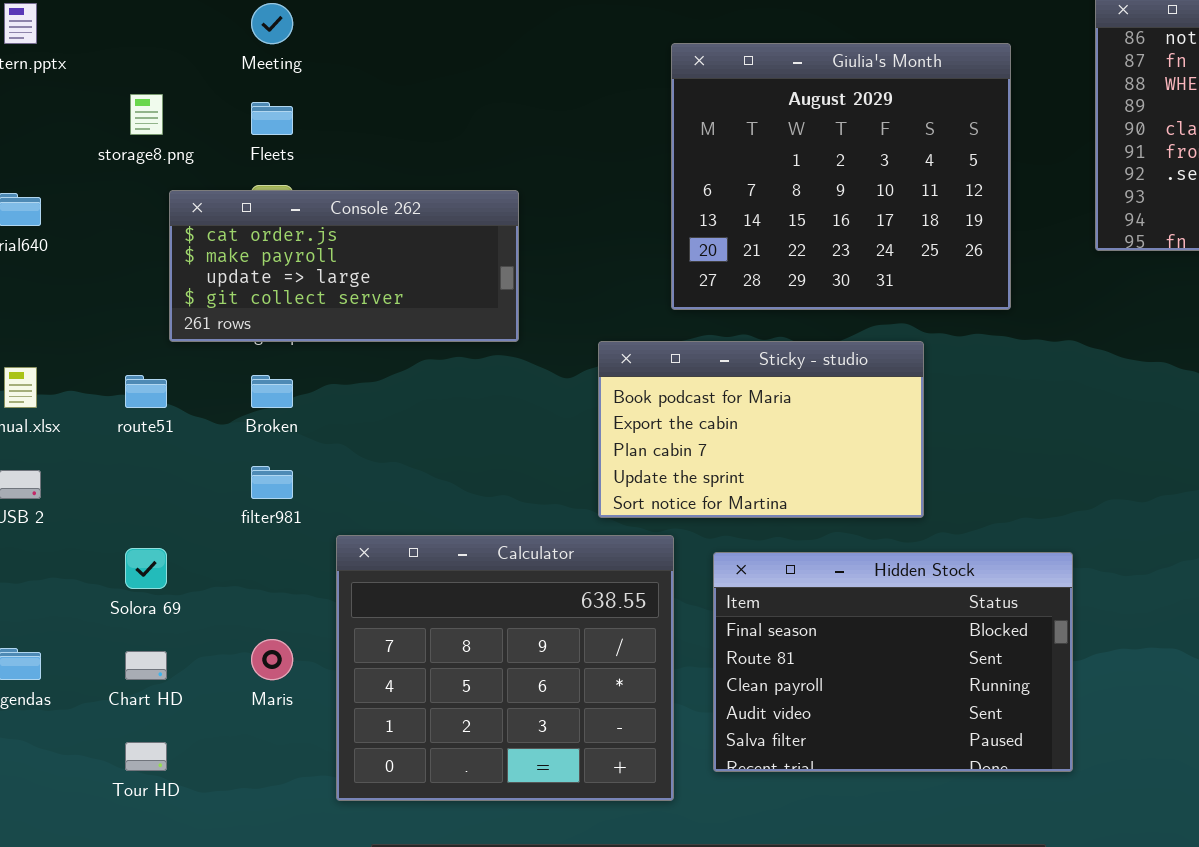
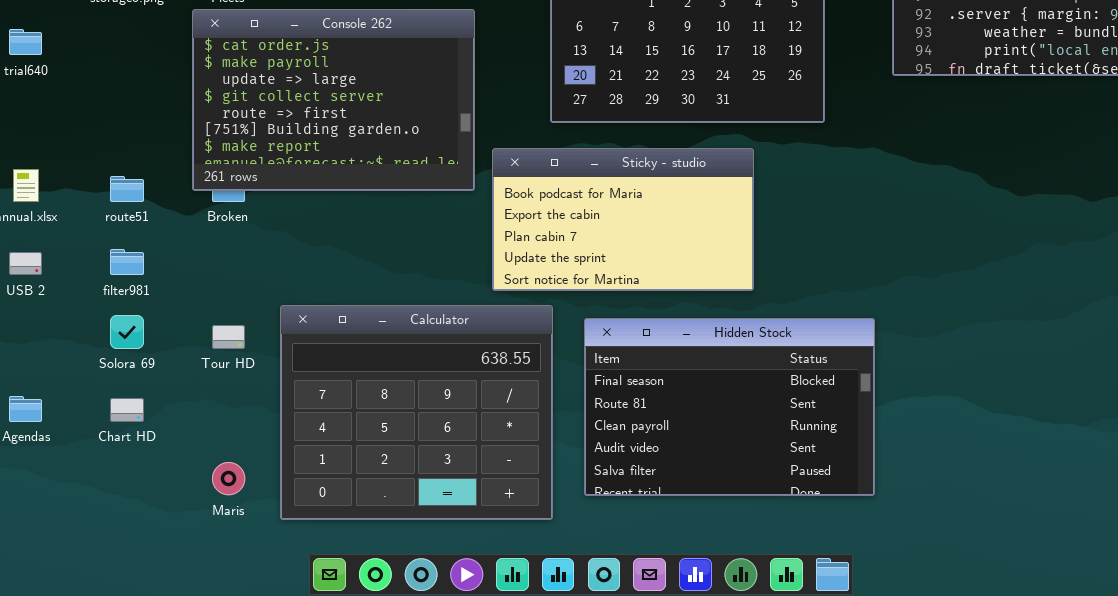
Console 262: [169,190,519,342] -> [192,9,475,191], moved, resized
filter981: [251,466,293,499] -> [110,249,144,275], moved
Maris: [251,639,293,680] -> [212,462,245,495], moved
Tour HD: [125,742,167,771] -> [212,325,245,349], moved

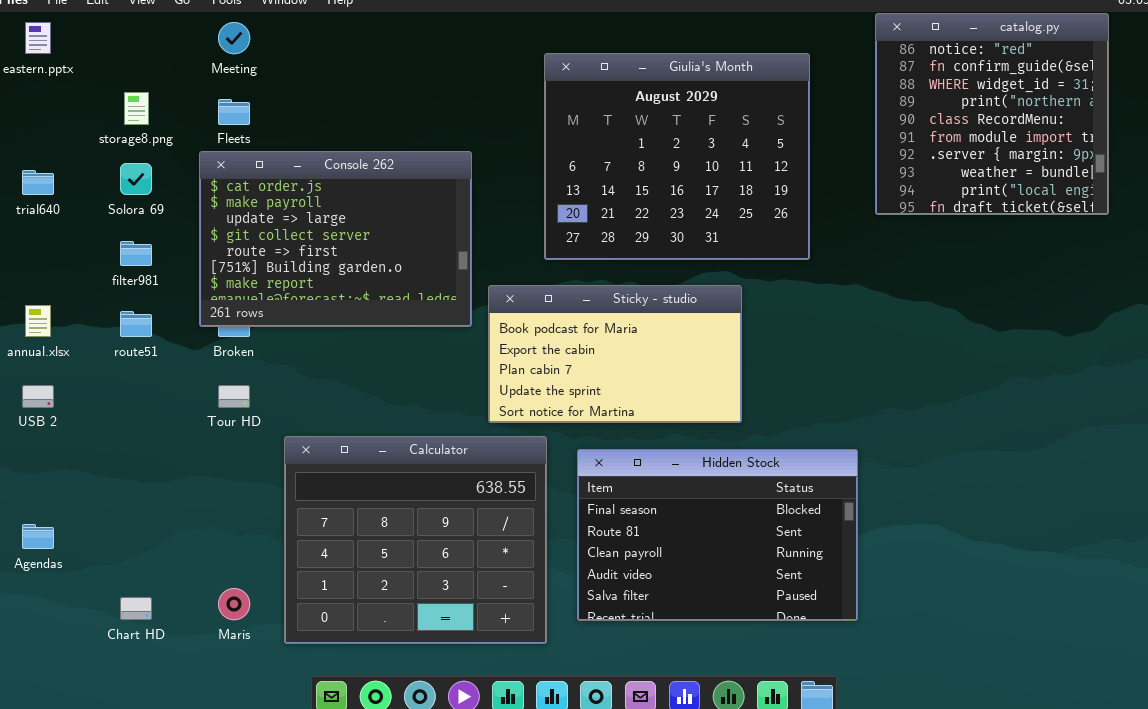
filter981: [110,249,144,275] -> [120,241,152,266], moved
Solora 69: [110,315,144,349] -> [120,163,152,195], moved
Tour HD: [212,325,245,349] -> [218,385,250,408], moved
Chart HD: [110,398,144,422] -> [120,597,152,620], moved

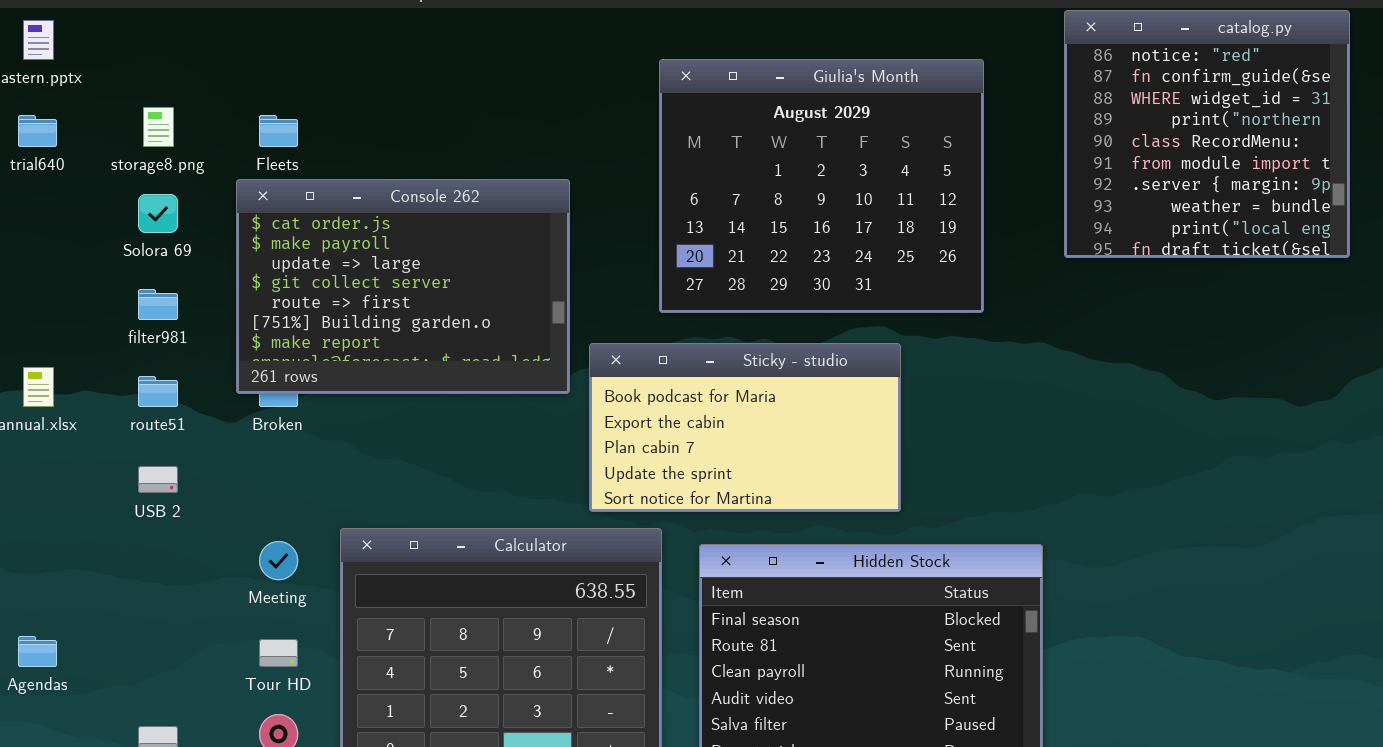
Meeting: [218,22,250,54] -> [259,541,298,580], moved
trial640: [22,170,54,195] -> [18,115,57,147], moved
USB 2: [22,385,54,408] -> [138,466,178,493], moved
Tour HD: [218,385,250,408] -> [259,639,298,667], moved

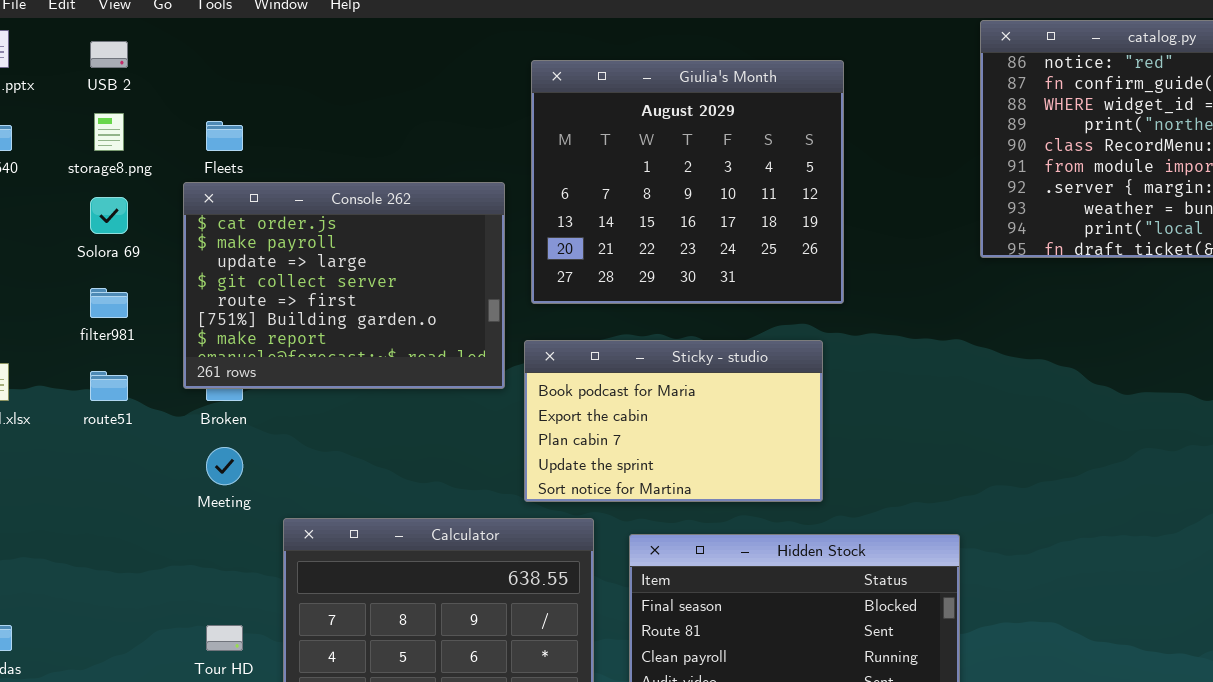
Giulia's Month: [659,59,984,313] -> [531,60,844,304], moved
USB 2: [138,466,178,493] -> [90,41,128,68], moved
Meeting: [259,541,298,580] -> [206,447,243,485], moved

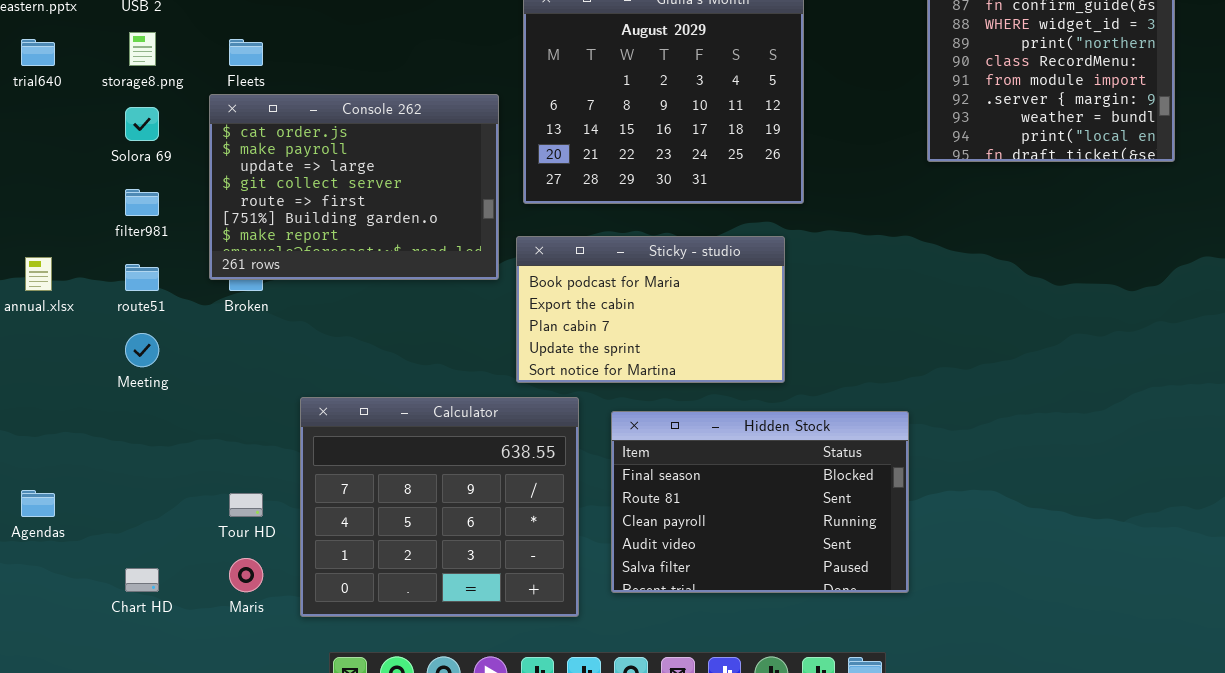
Meeting: [206,447,243,485] -> [125,333,159,367], moved

